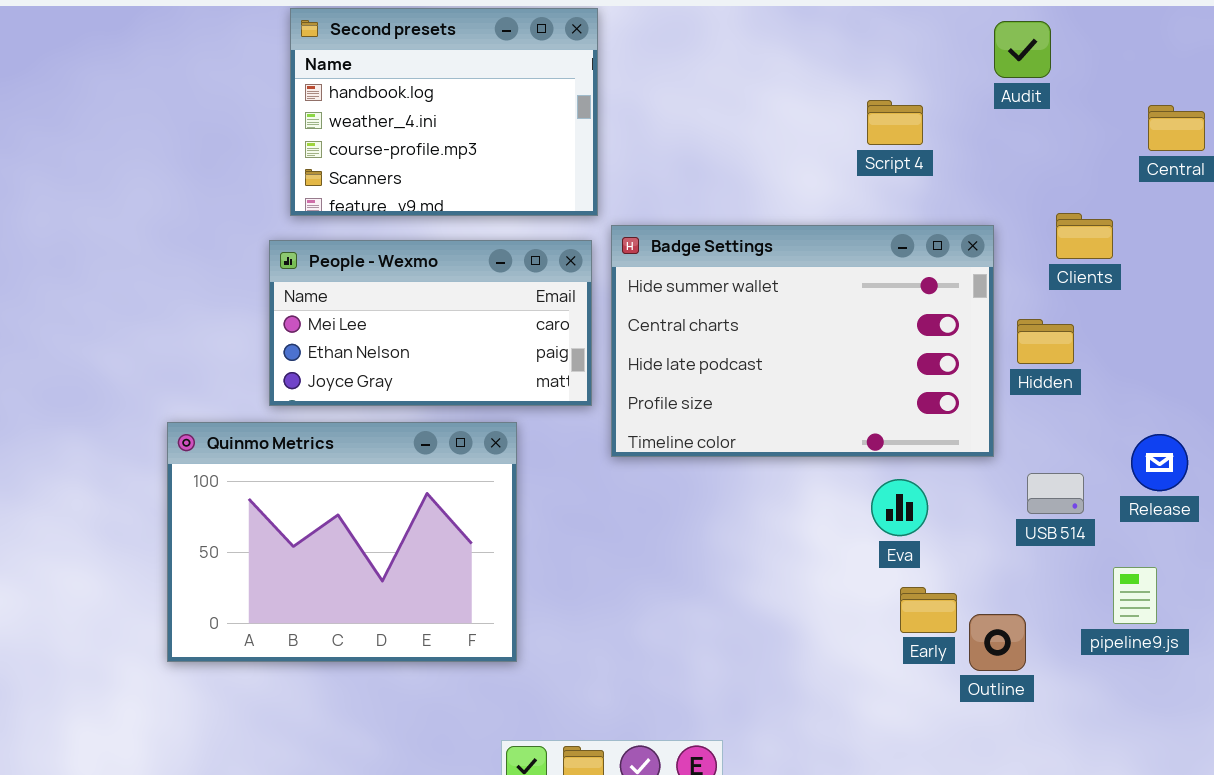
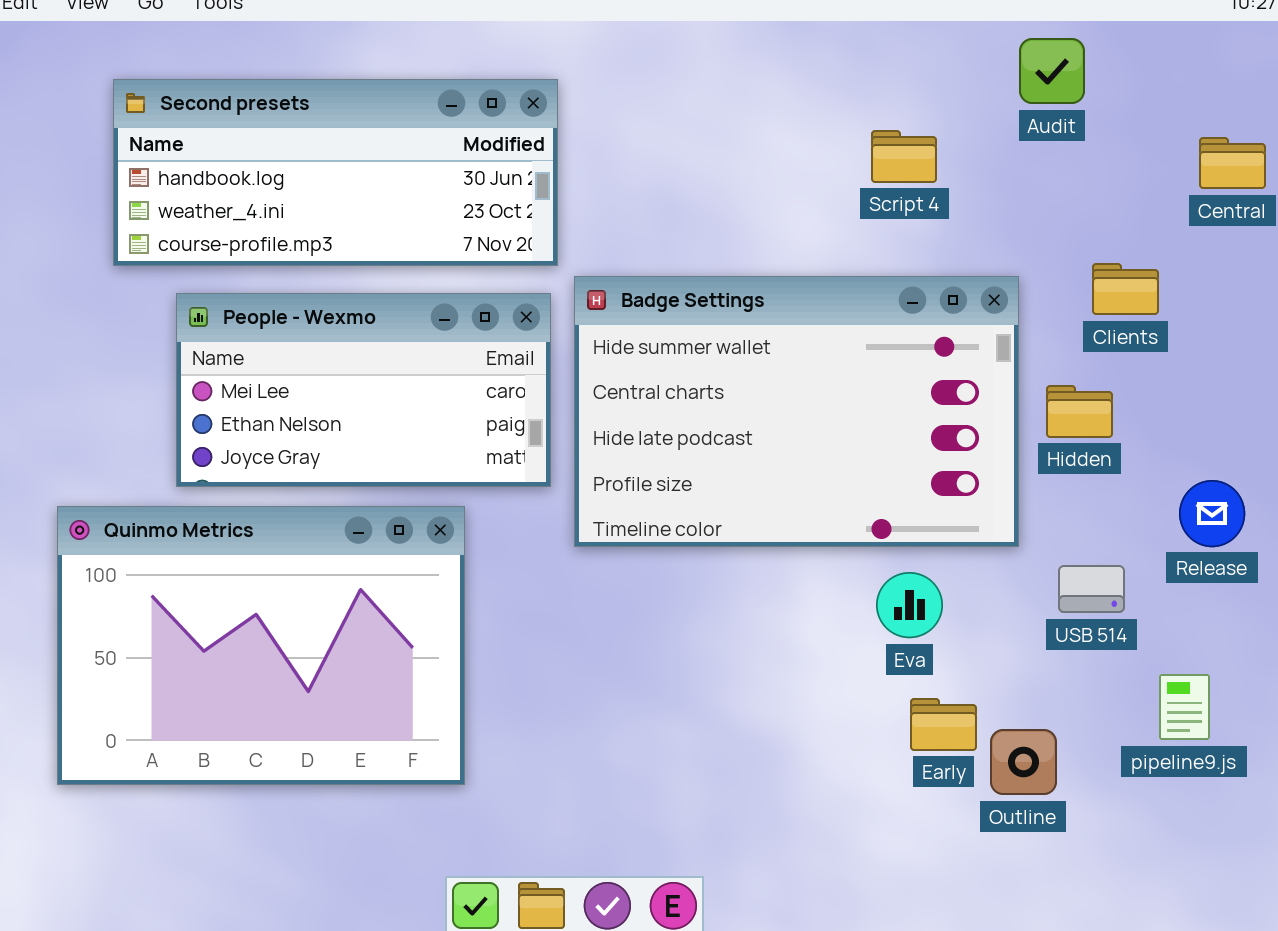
Second presets: [290,8,598,216] -> [113,79,558,266], resized
Release: [1131,434,1188,491] -> [1179,480,1245,547], moved

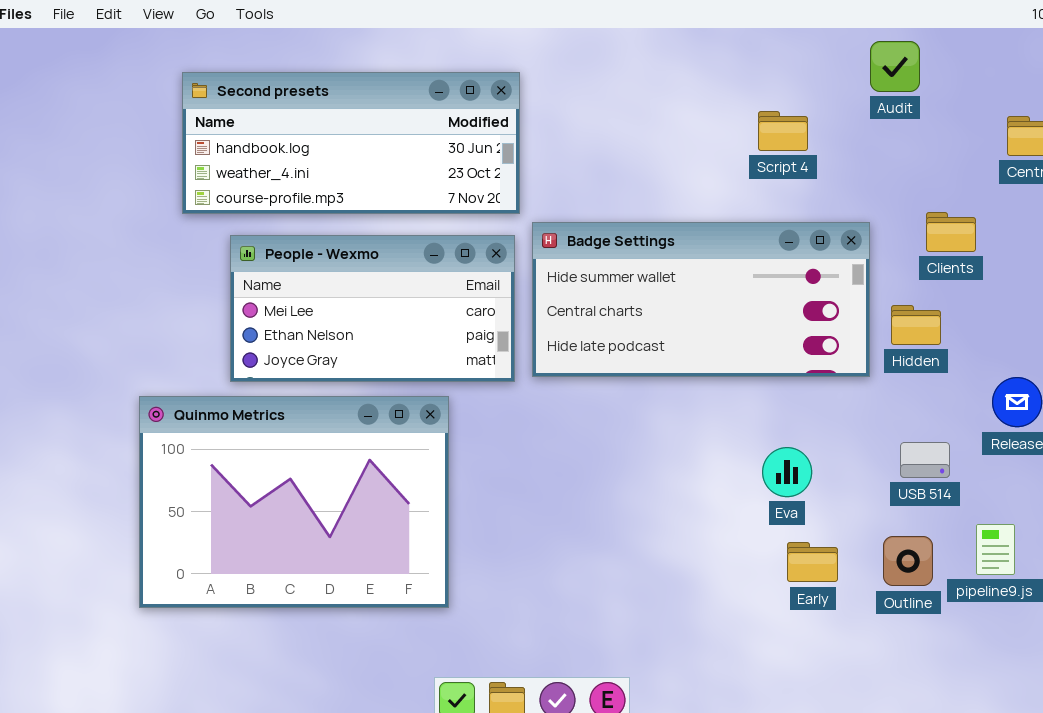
Badge Settings: [574,276,1019,547] -> [532,222,870,377], resized
Outline: [990,729,1057,795] -> [883,536,933,586], moved

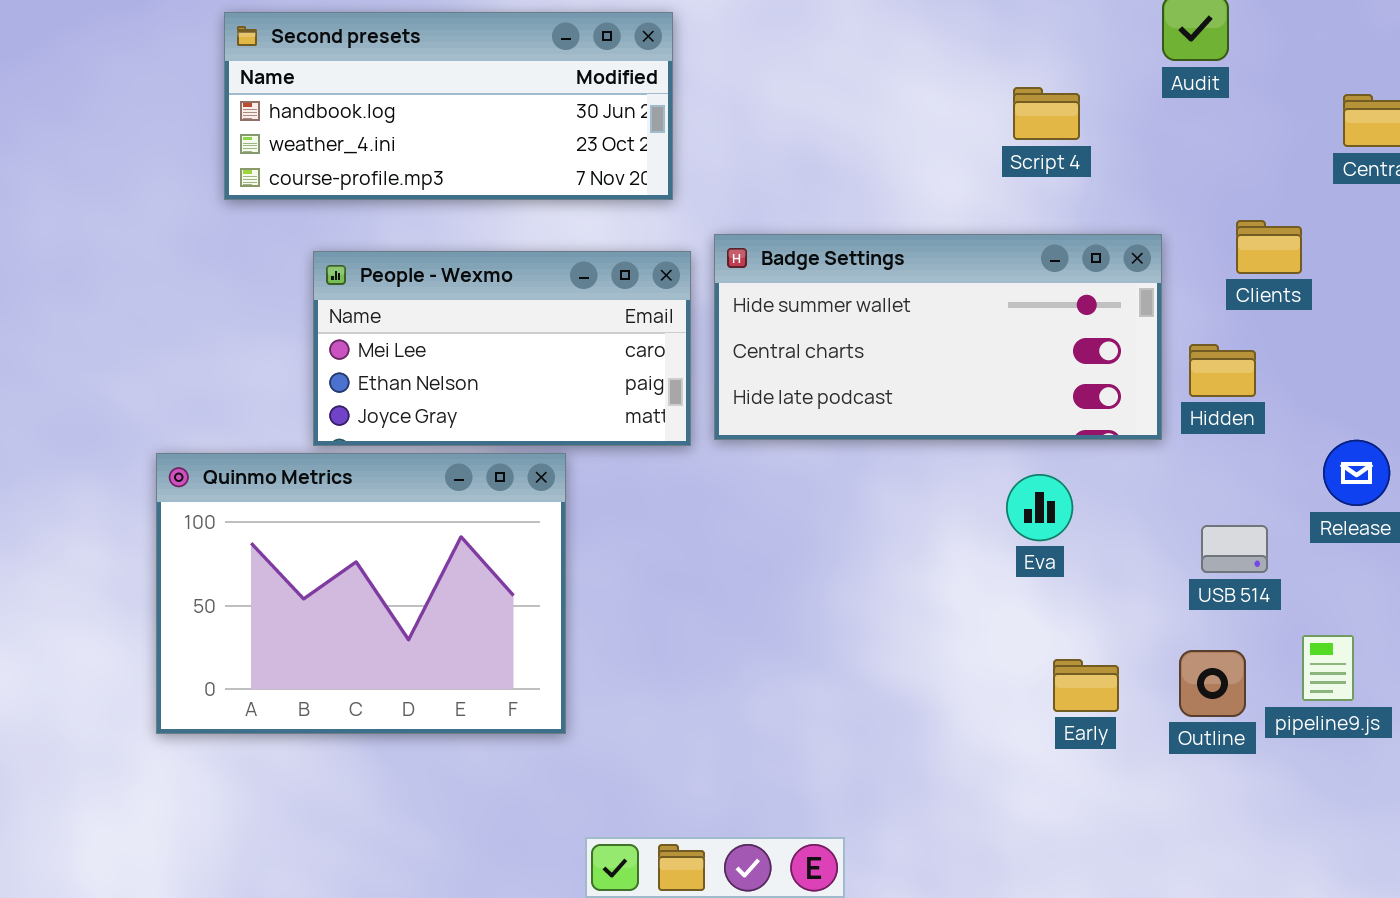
Second presets: [182,72,520,214] -> [224,12,673,200], moved
Quinmo Metrics: [139,396,449,608] -> [156,453,566,734], moved
Eva: [762,447,812,497] -> [1006,474,1073,541], moved

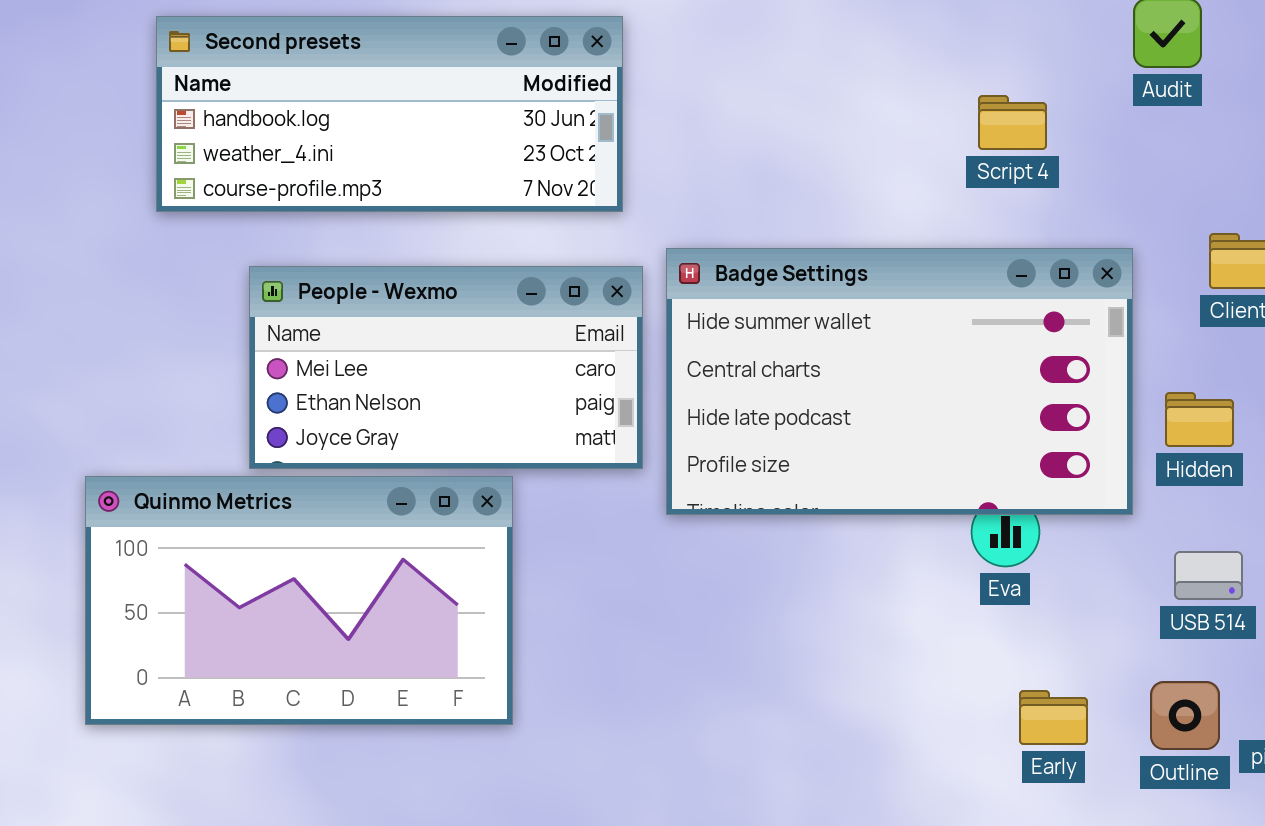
Badge Settings: [714,234,1162,440] -> [666,248,1133,515], resized
Hidden: [1189,344,1256,397] -> [1165,392,1234,447], moved
Quinmo Metrics: [156,453,566,734] -> [85,476,513,725], resized

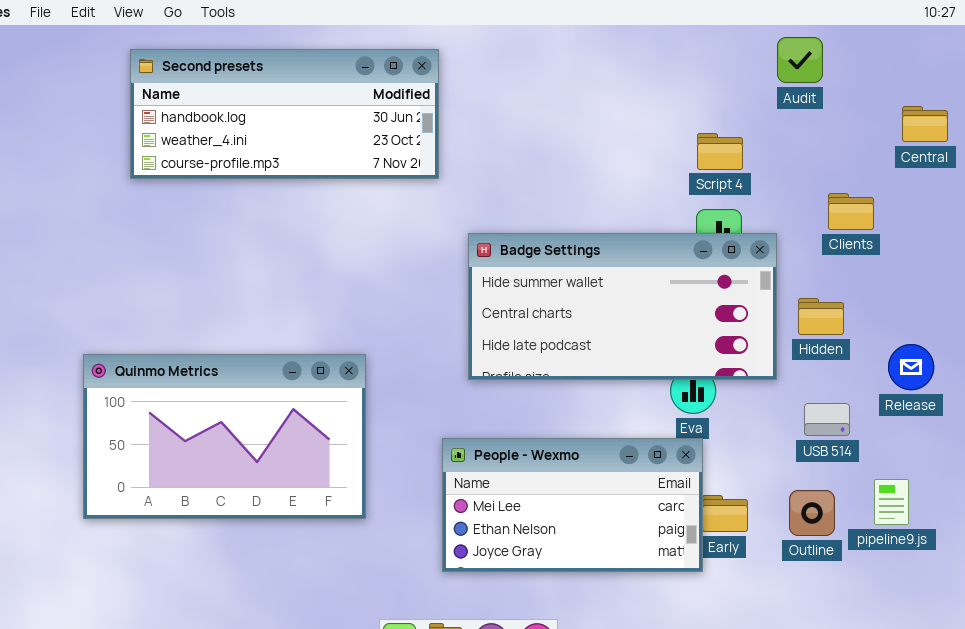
Script 4: [978,95,1047,150] -> [697,133,743,170], moved
Badge Settings: [666,248,1133,515] -> [468,233,777,380], resized
People - Wexmo: [249,266,643,469] -> [442,438,703,572], moved

